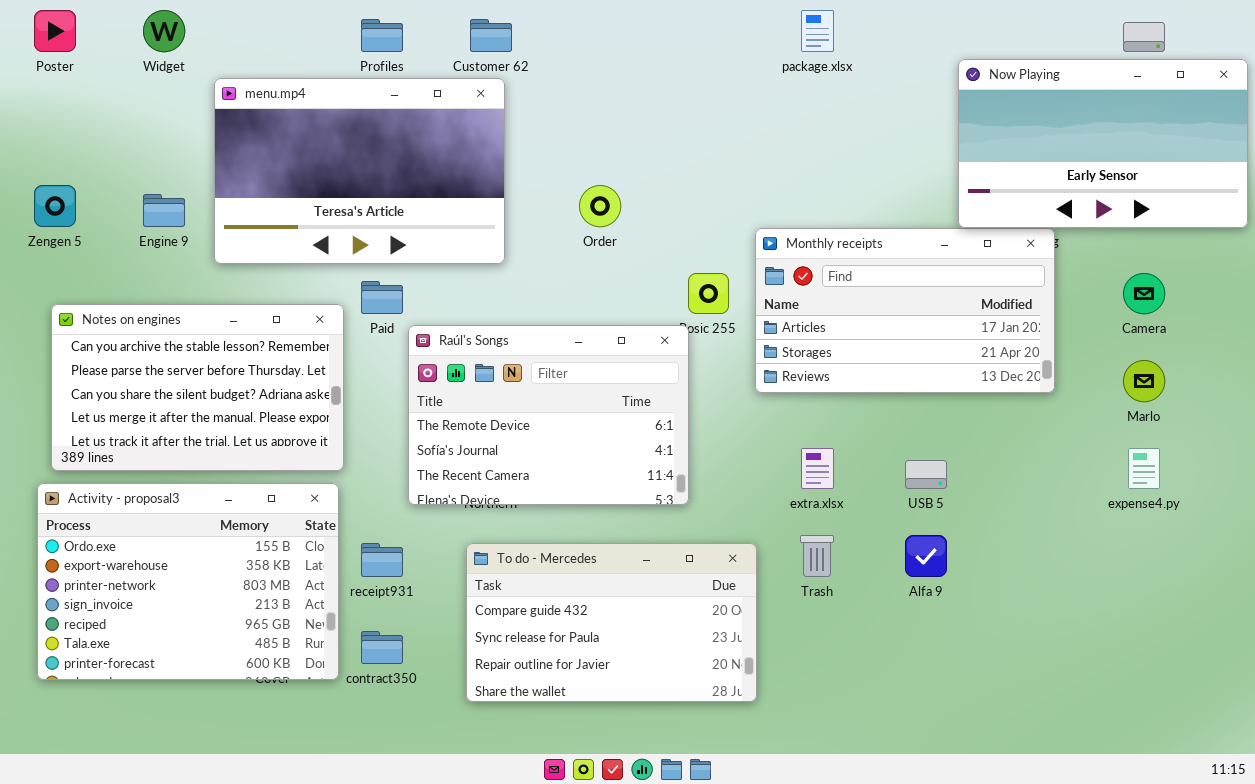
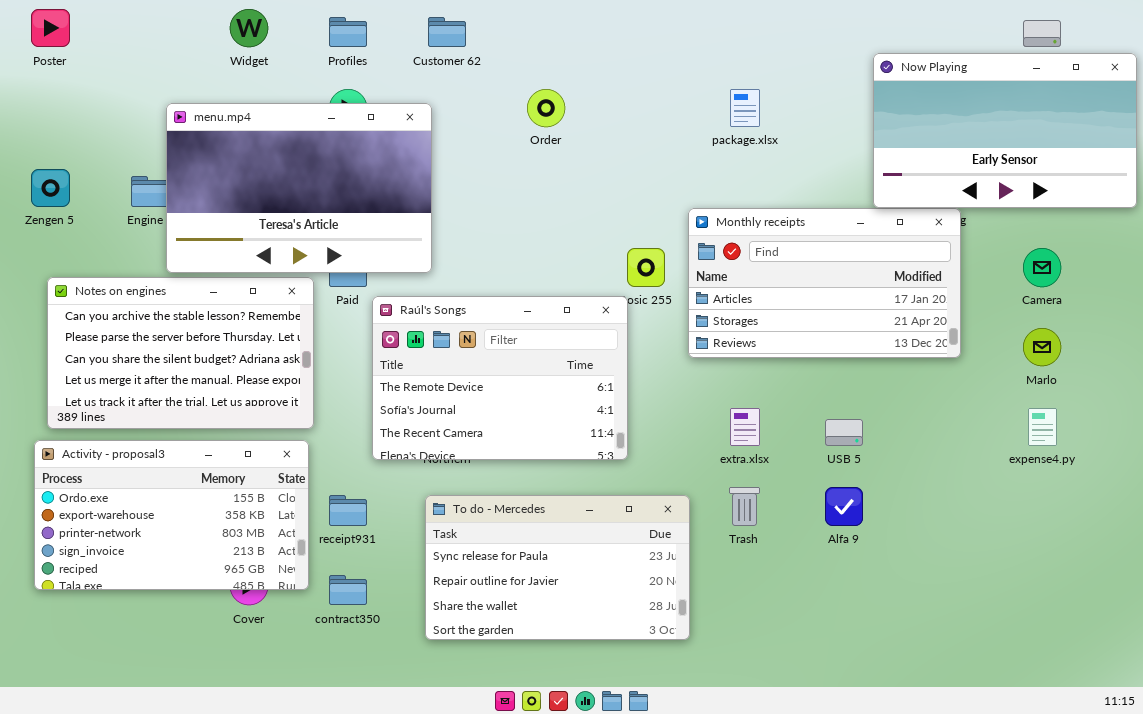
Widget: [143,10,185,52] -> [230,9,268,47], moved
package.xlsx: [801,10,834,52] -> [730,89,760,127], moved
menu.mp4: [214,78,505,264] -> [166,103,432,273], moved
Order: [579,185,621,227] -> [527,89,565,127], moved
Activity - proposal3: [37,483,339,680] -> [34,440,309,590], resized
To do - Mercedes: [466,543,757,702] -> [425,495,690,640], scrolled down 1 row

